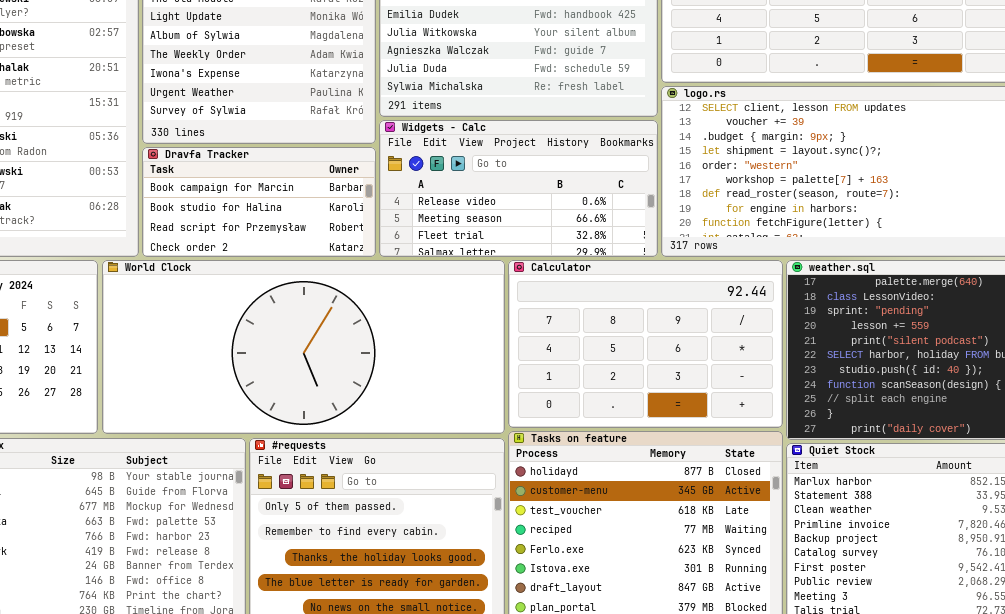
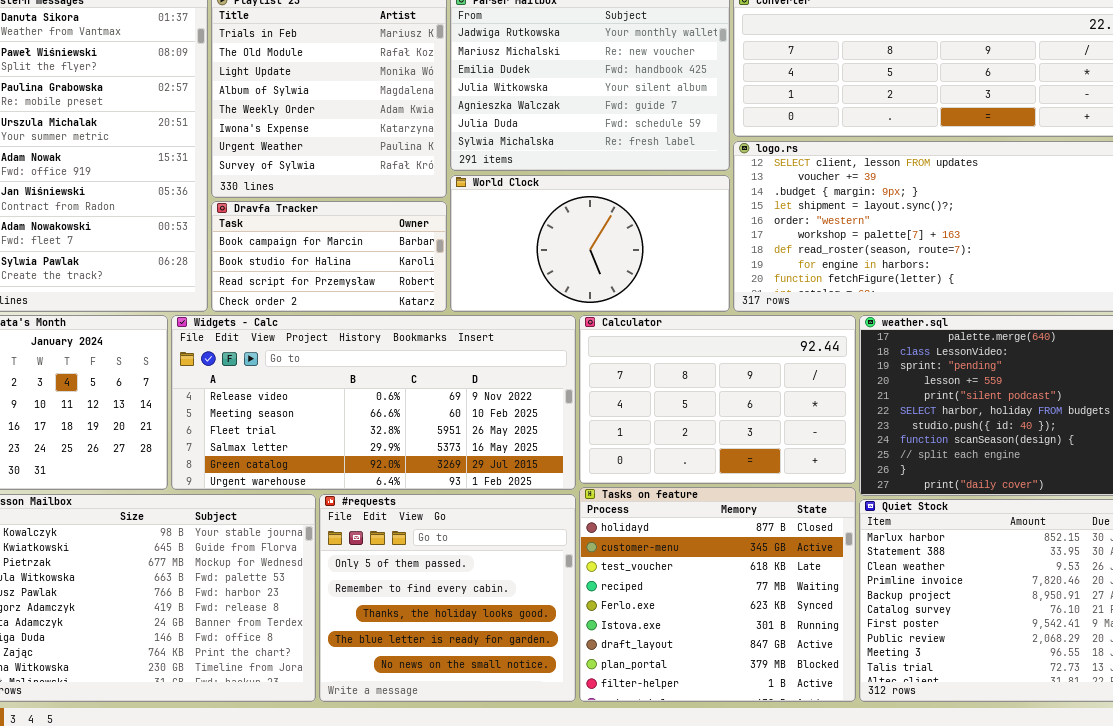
Widgets - Calc: [379,120,658,257] -> [171,315,576,490], moved, resized
World Clock: [102,260,505,434] -> [450,175,730,312], moved, resized

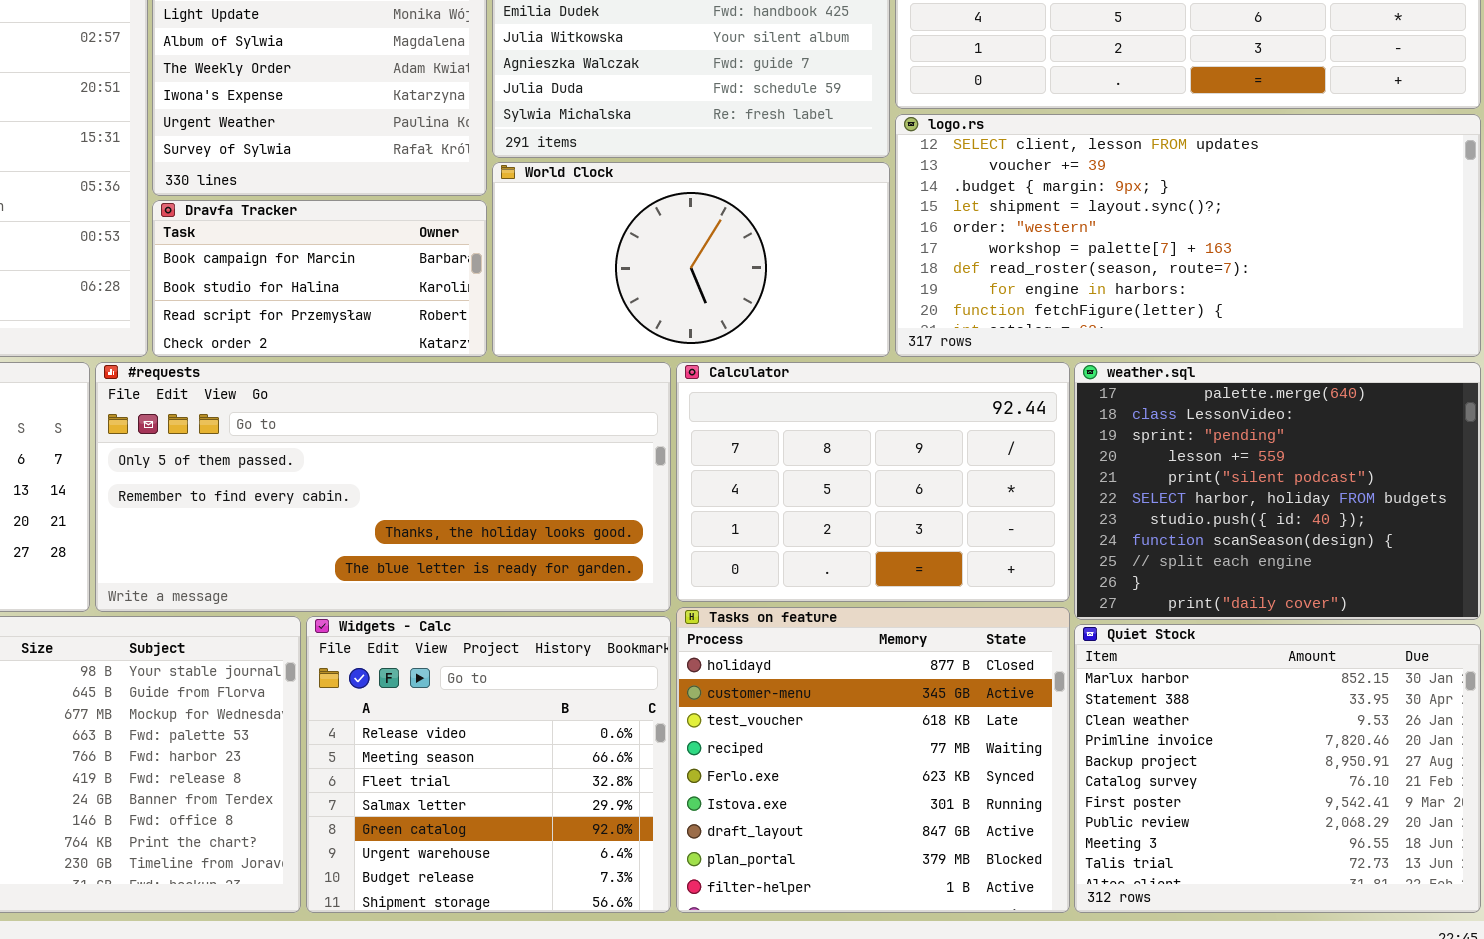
Widgets - Calc: [171,315,576,490] -> [306,616,671,913], moved, resized
#requests: [319,494,576,702] -> [95,362,671,612], moved, resized

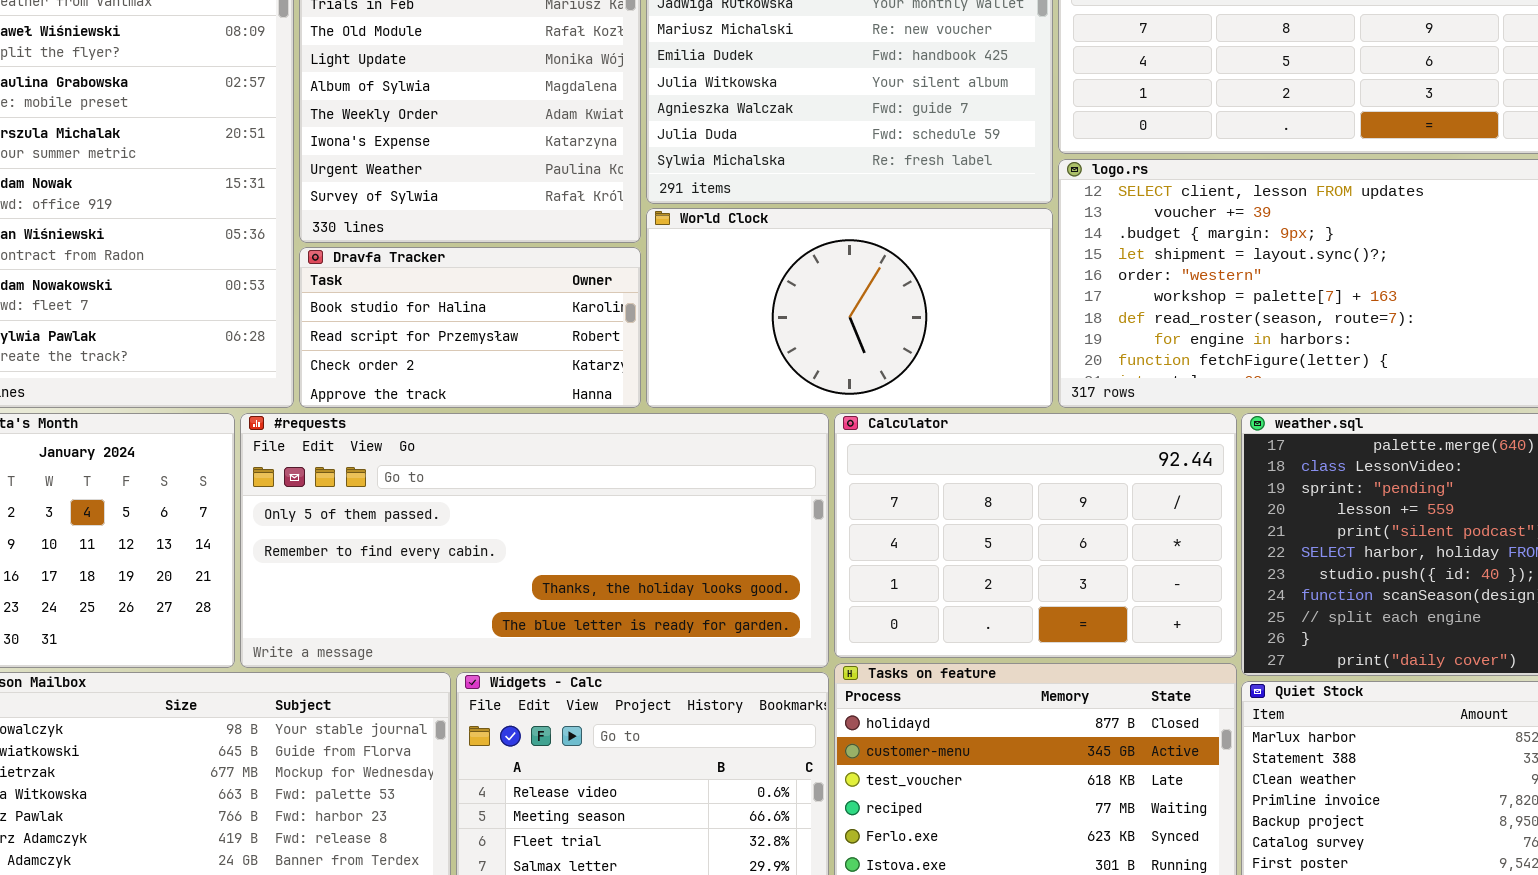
Dravfa Tracker: [152,200,487,357] -> [299,247,641,408], scrolled down 1 row

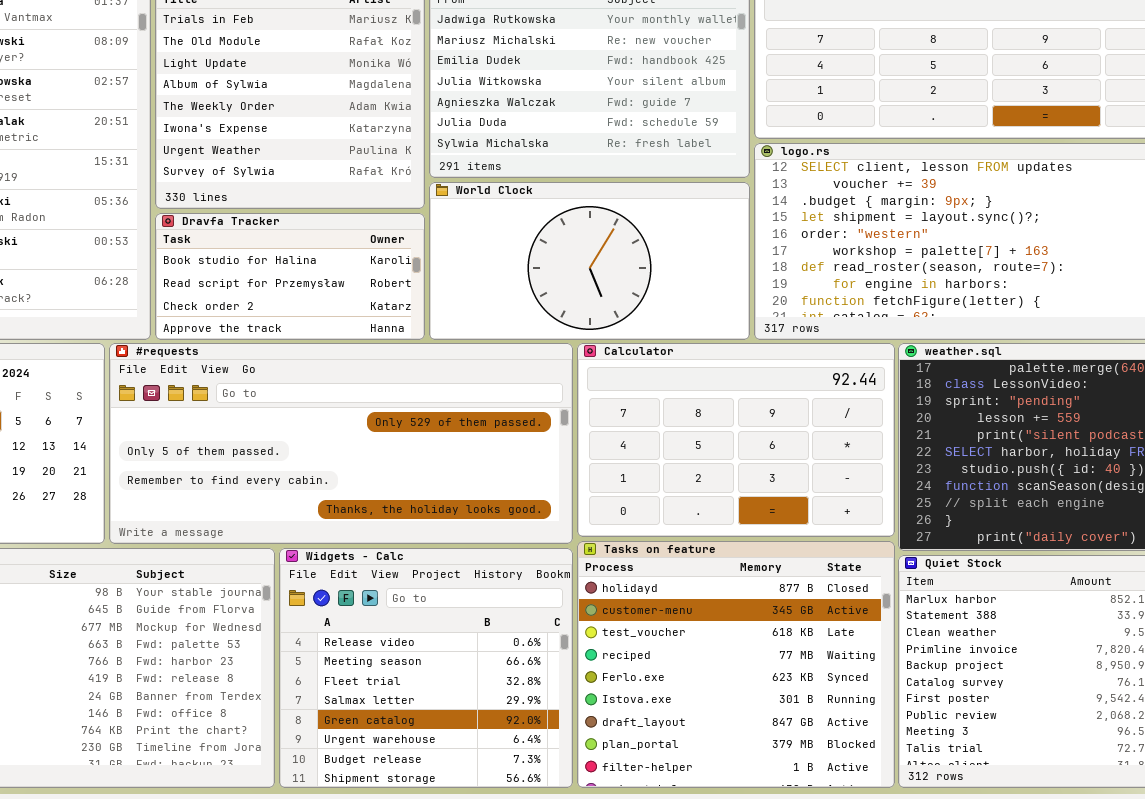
#requests: [240,413,829,668] -> [109,343,573,544], scrolled up 1 row

